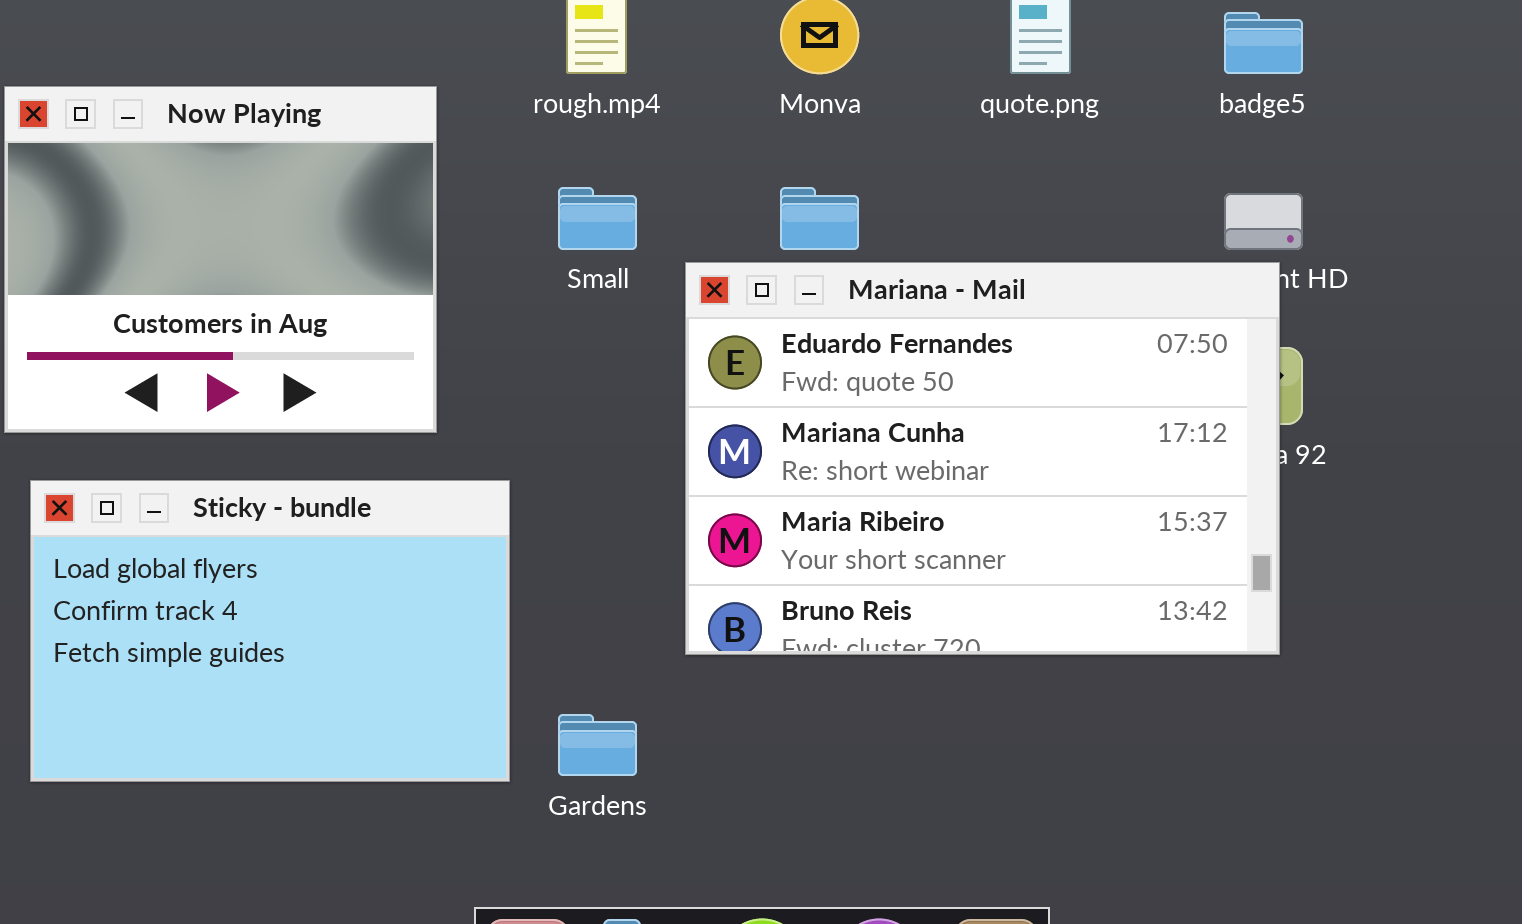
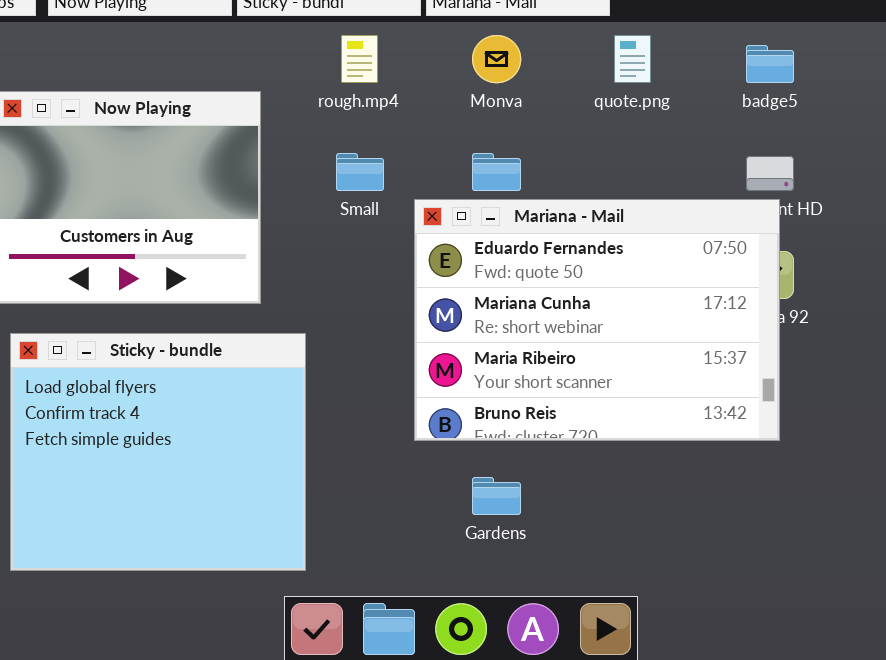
Sticky - bundle: [30,480,510,782] -> [10,333,306,571], resized
Gardens: [558,714,637,776] -> [472,477,521,515], moved

